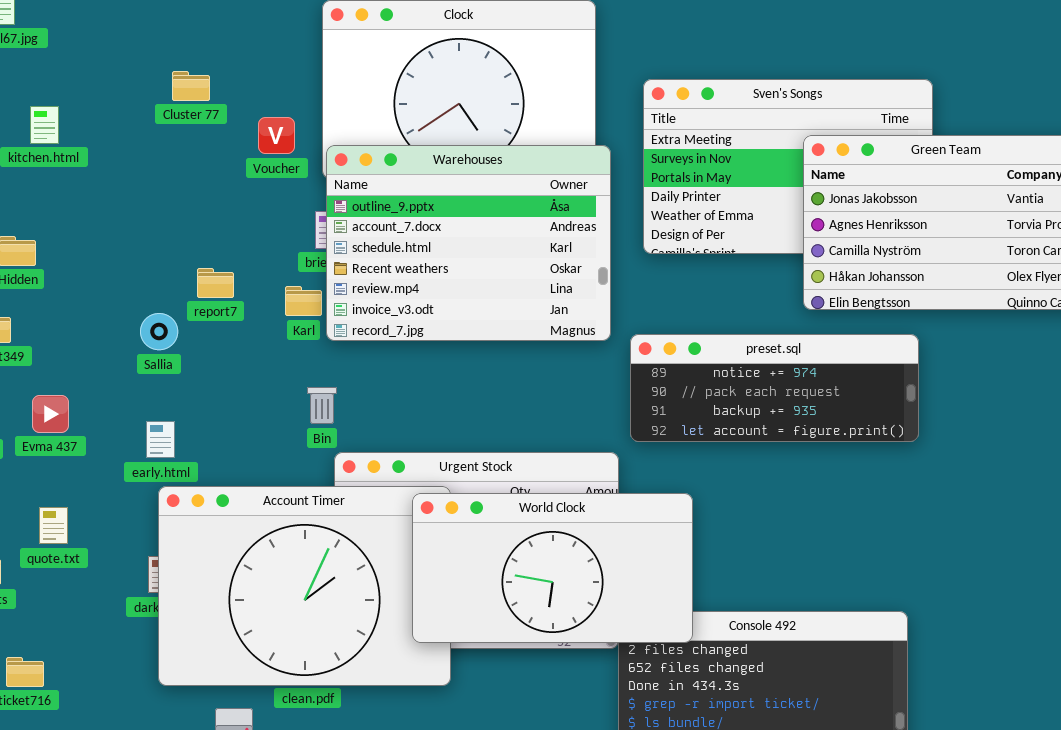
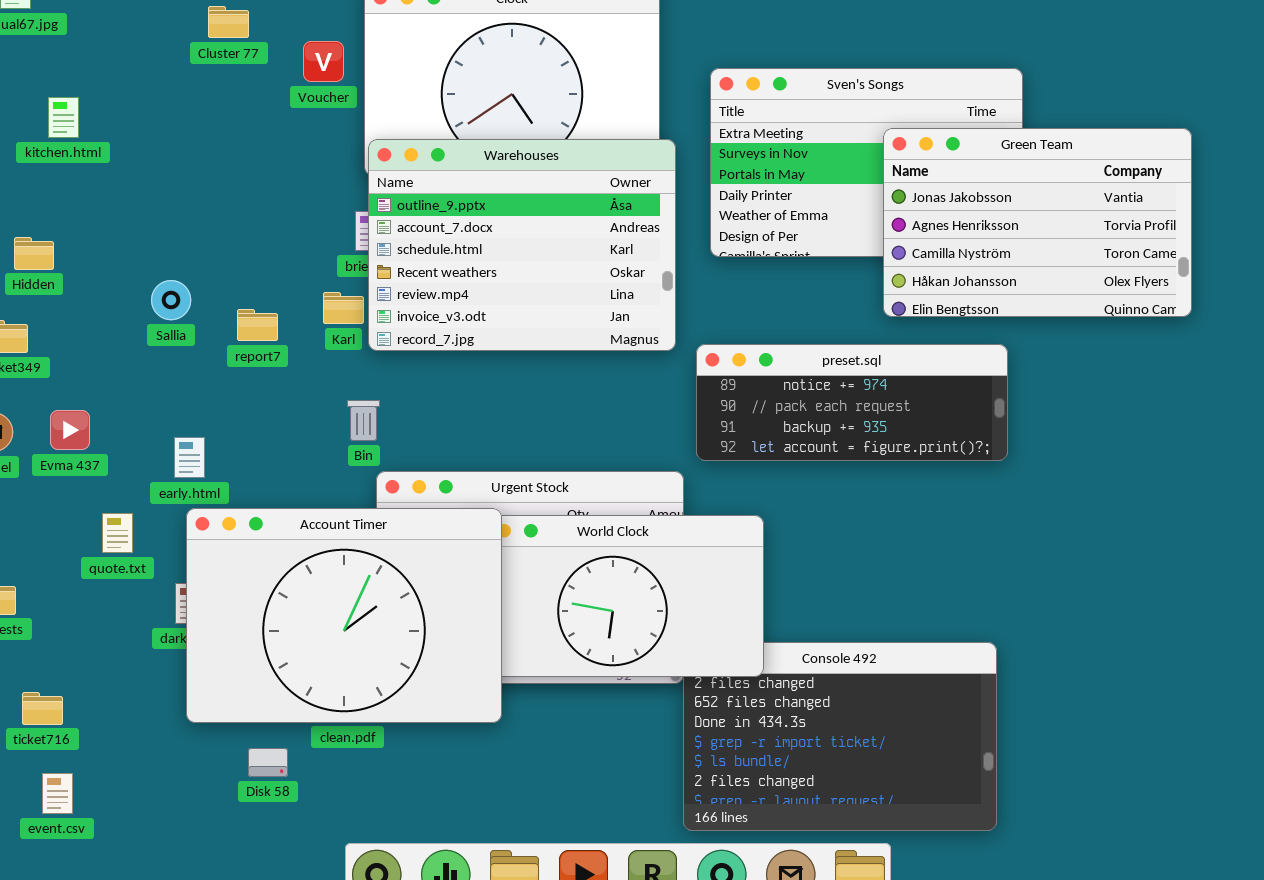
Cluster 77: [172,71,210,101] -> [208,6,249,38], moved
Voucher: [258,117,295,154] -> [303,41,344,82], moved
report7: [197,268,234,298] -> [237,309,278,341], moved
Sallia: [140,313,178,350] -> [151,280,191,320], moved
Account Timer: [158,486,451,686] -> [186,508,502,723], raised
quote.txt: [39,507,68,544] -> [102,513,133,553], moved

